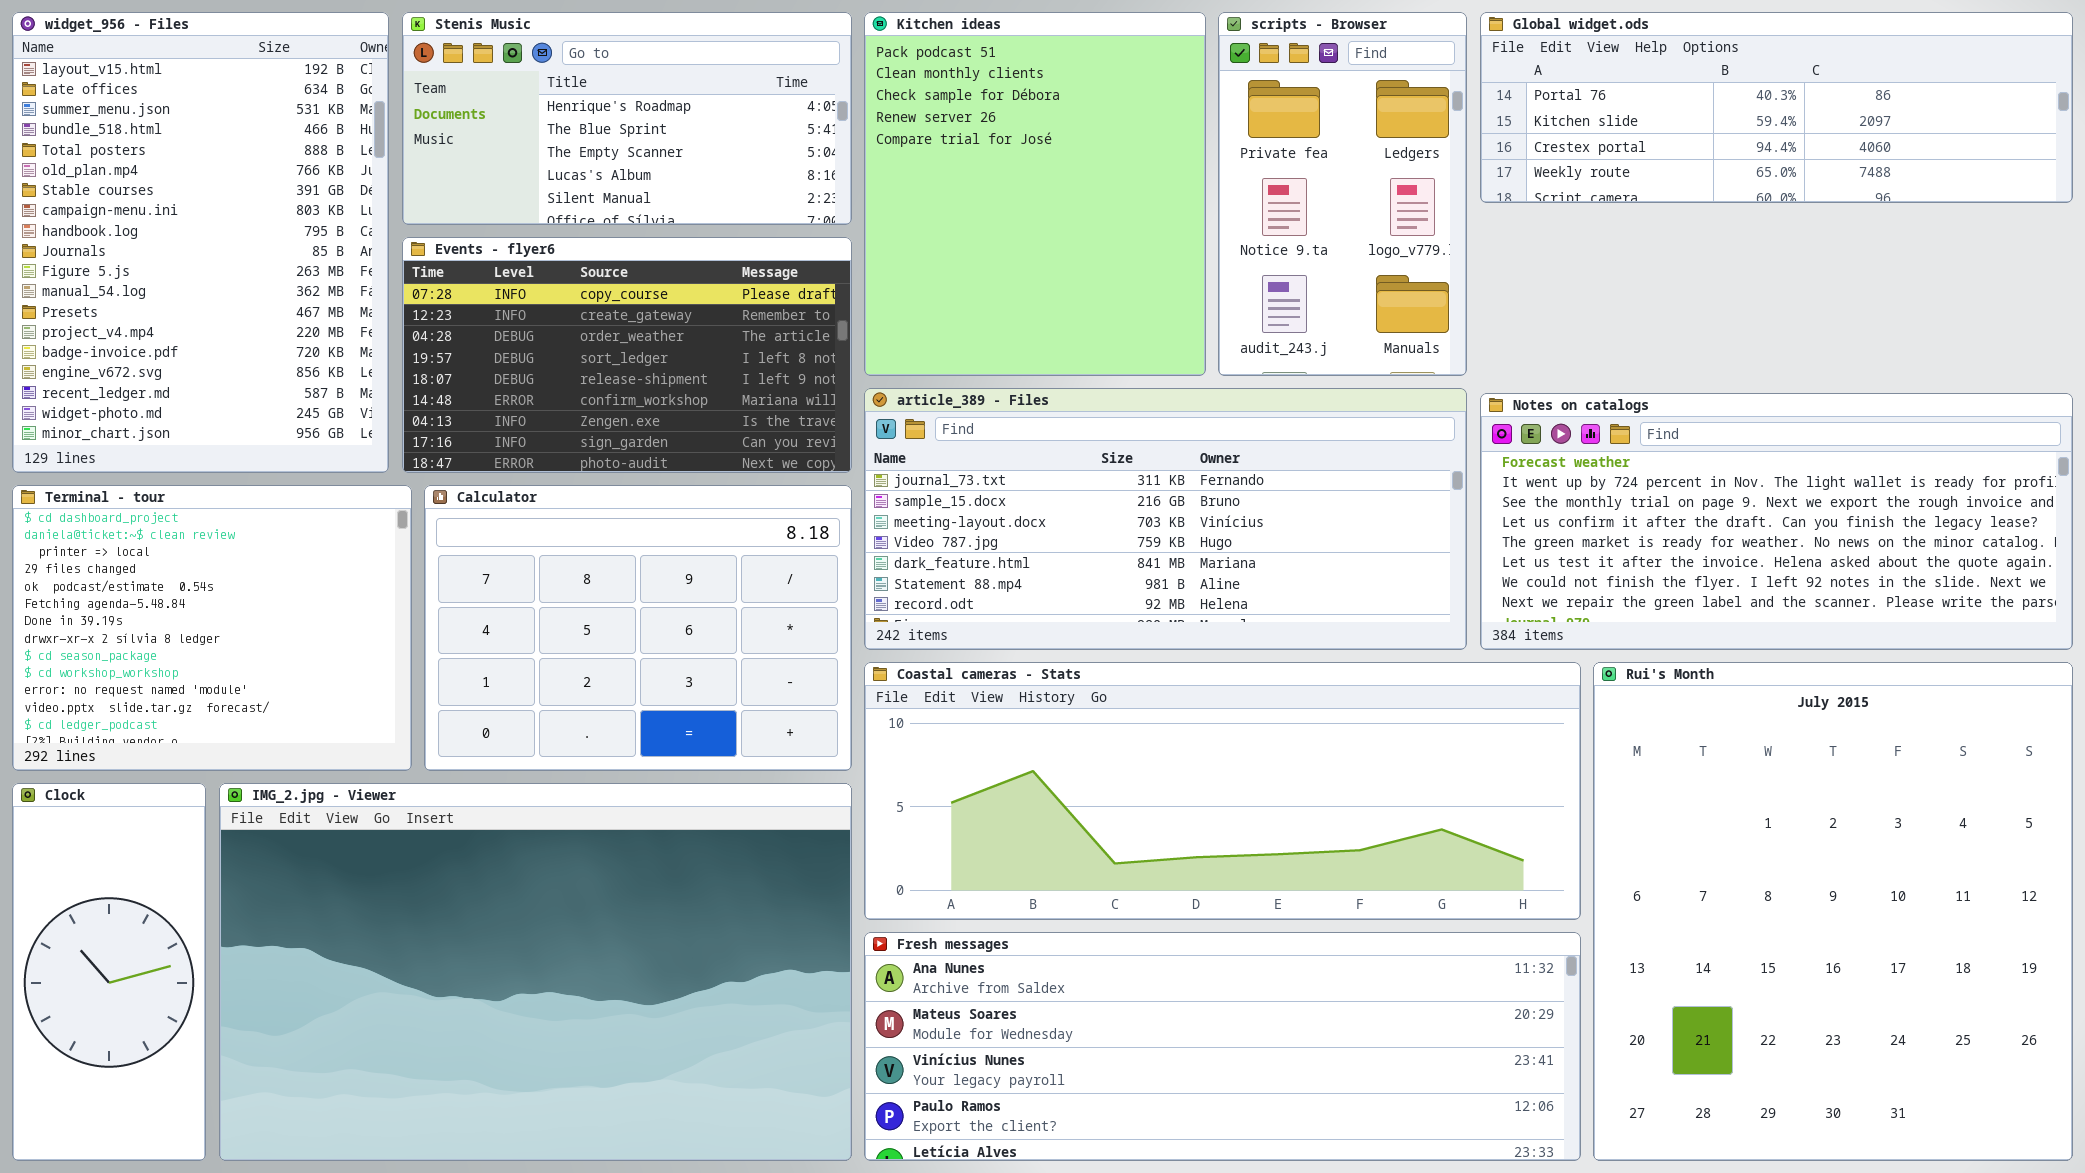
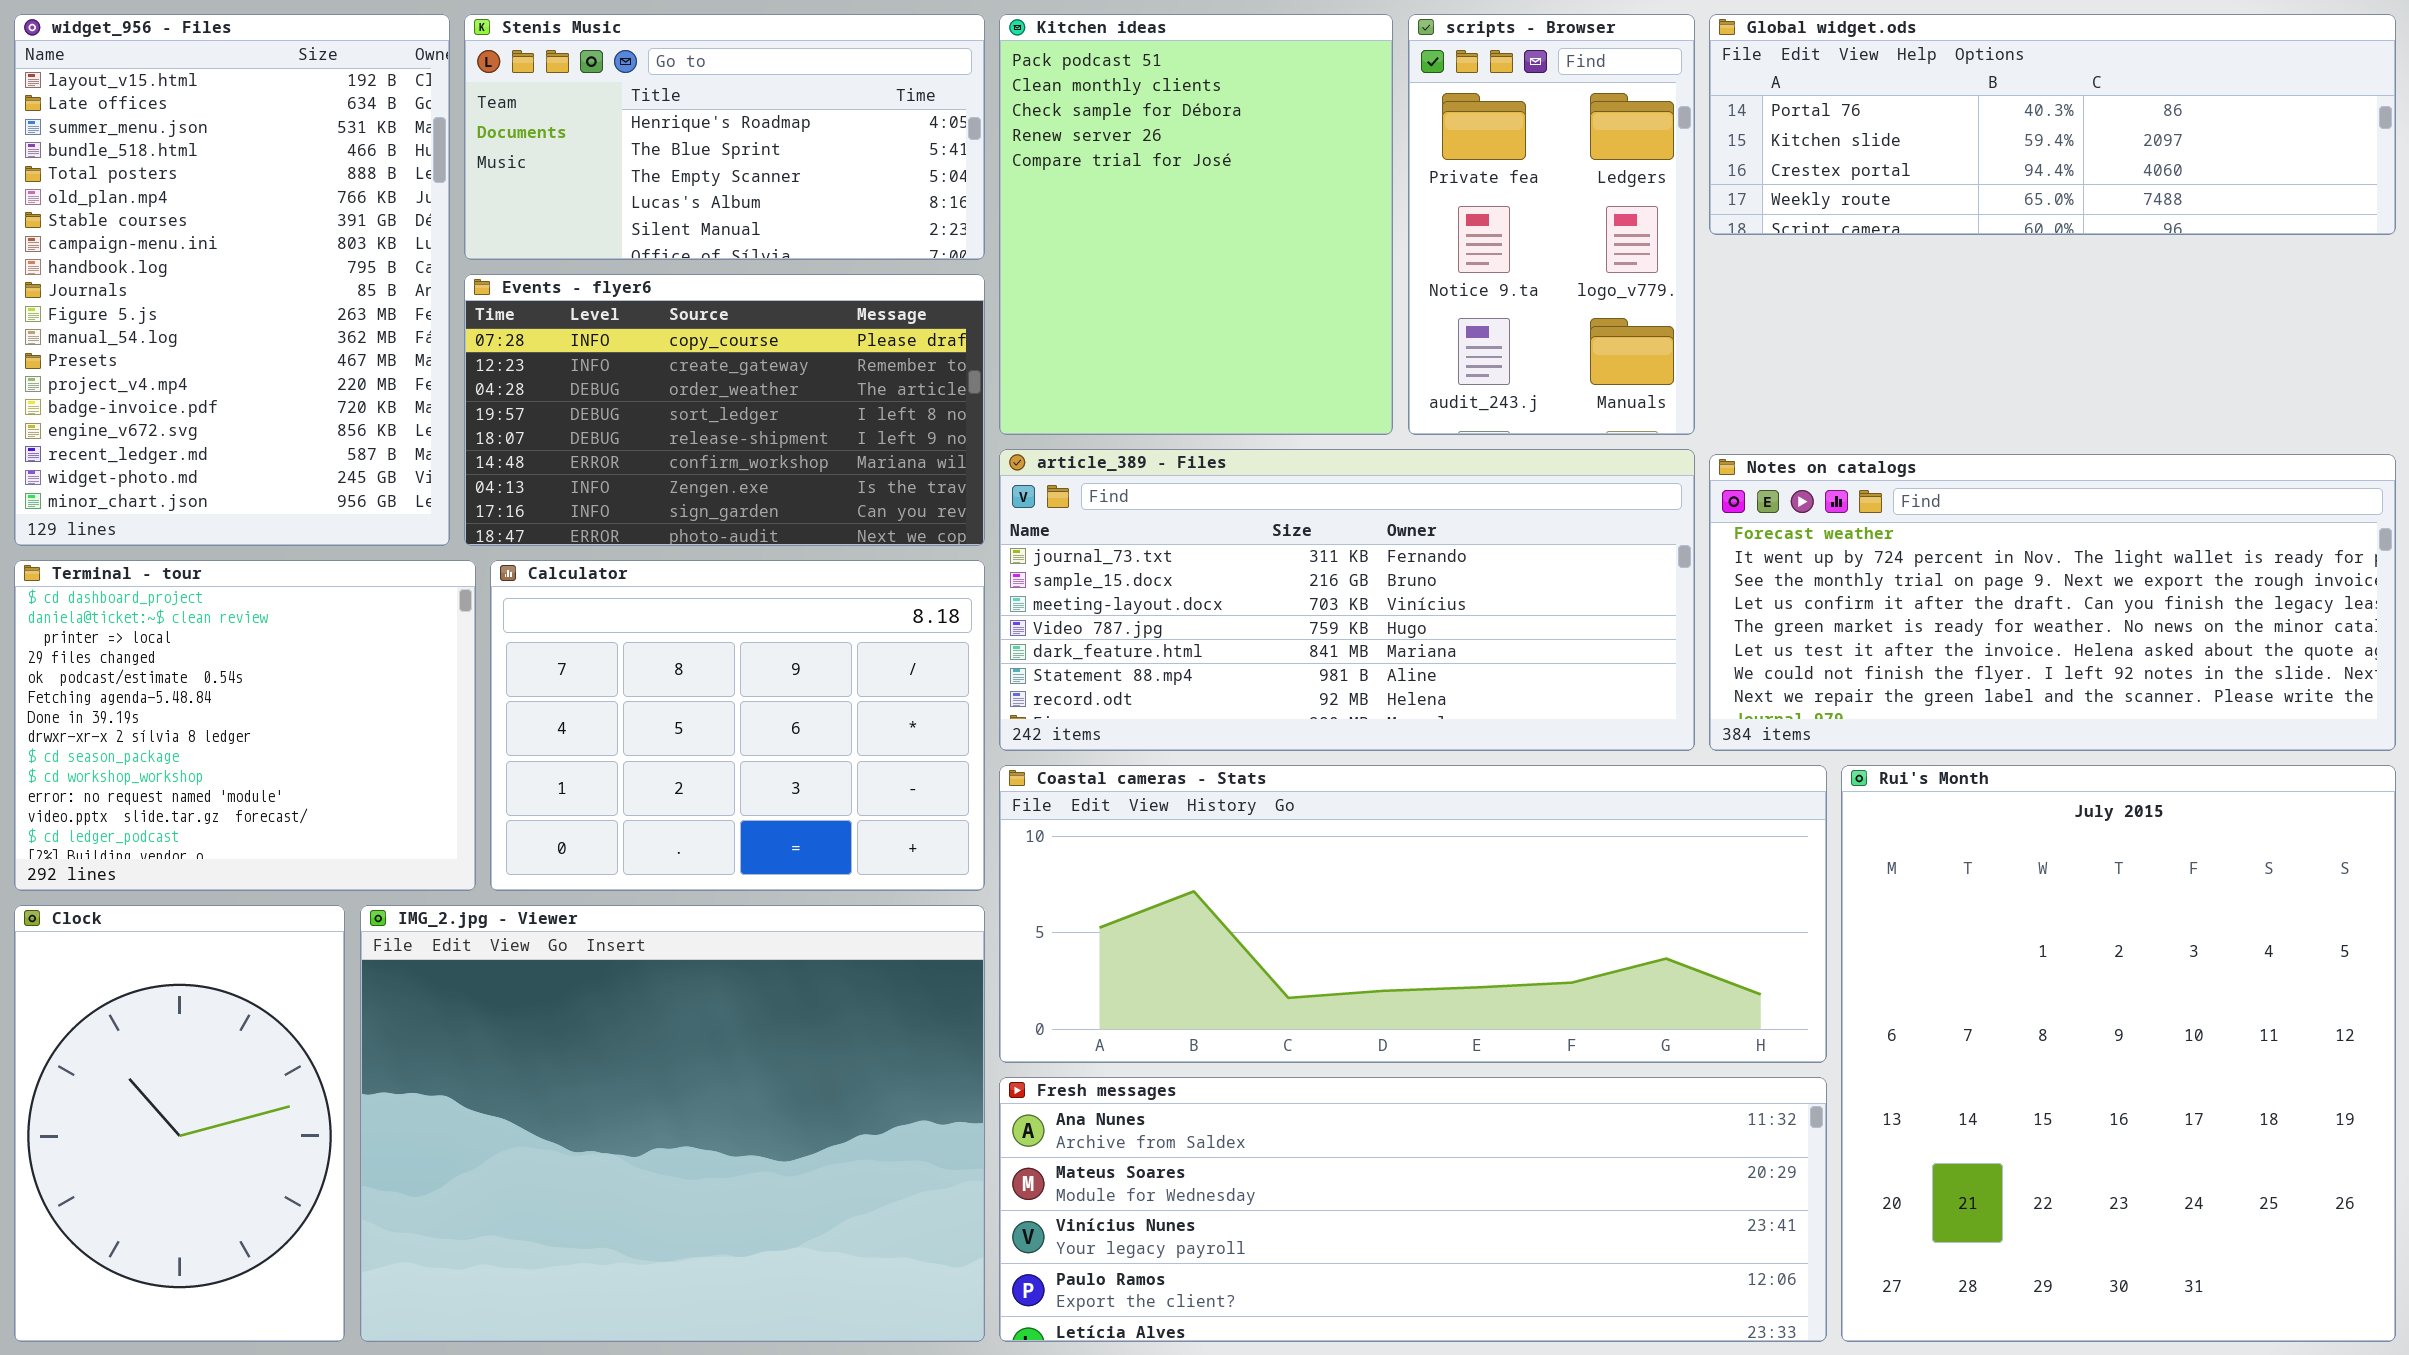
Clock: [12,783,206,1161] -> [14,905,345,1342], resized
IMG_2.jpg - Viewer: [219,783,852,1161] -> [360,905,985,1342], resized

